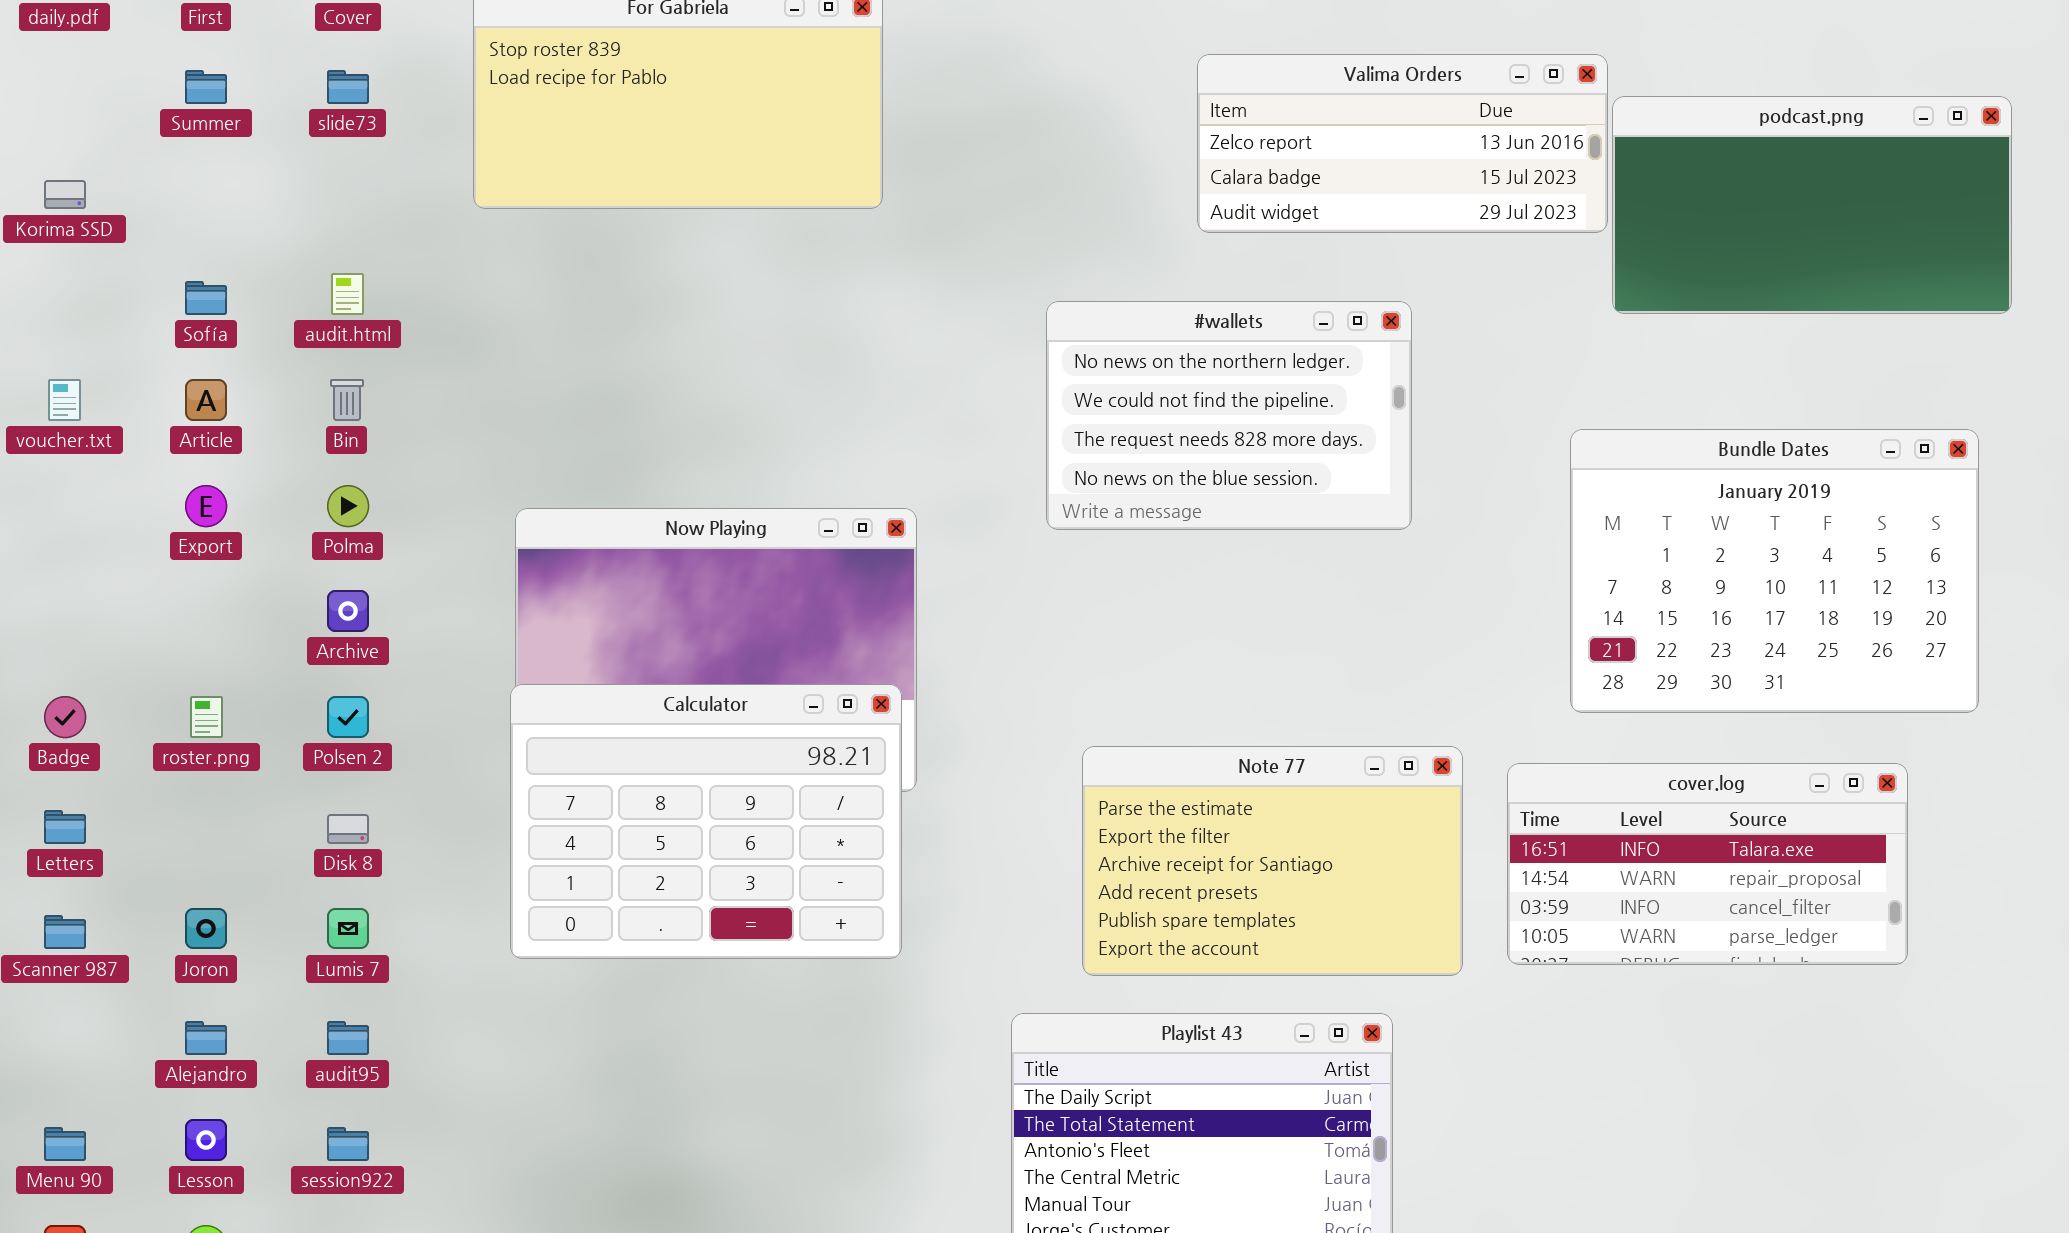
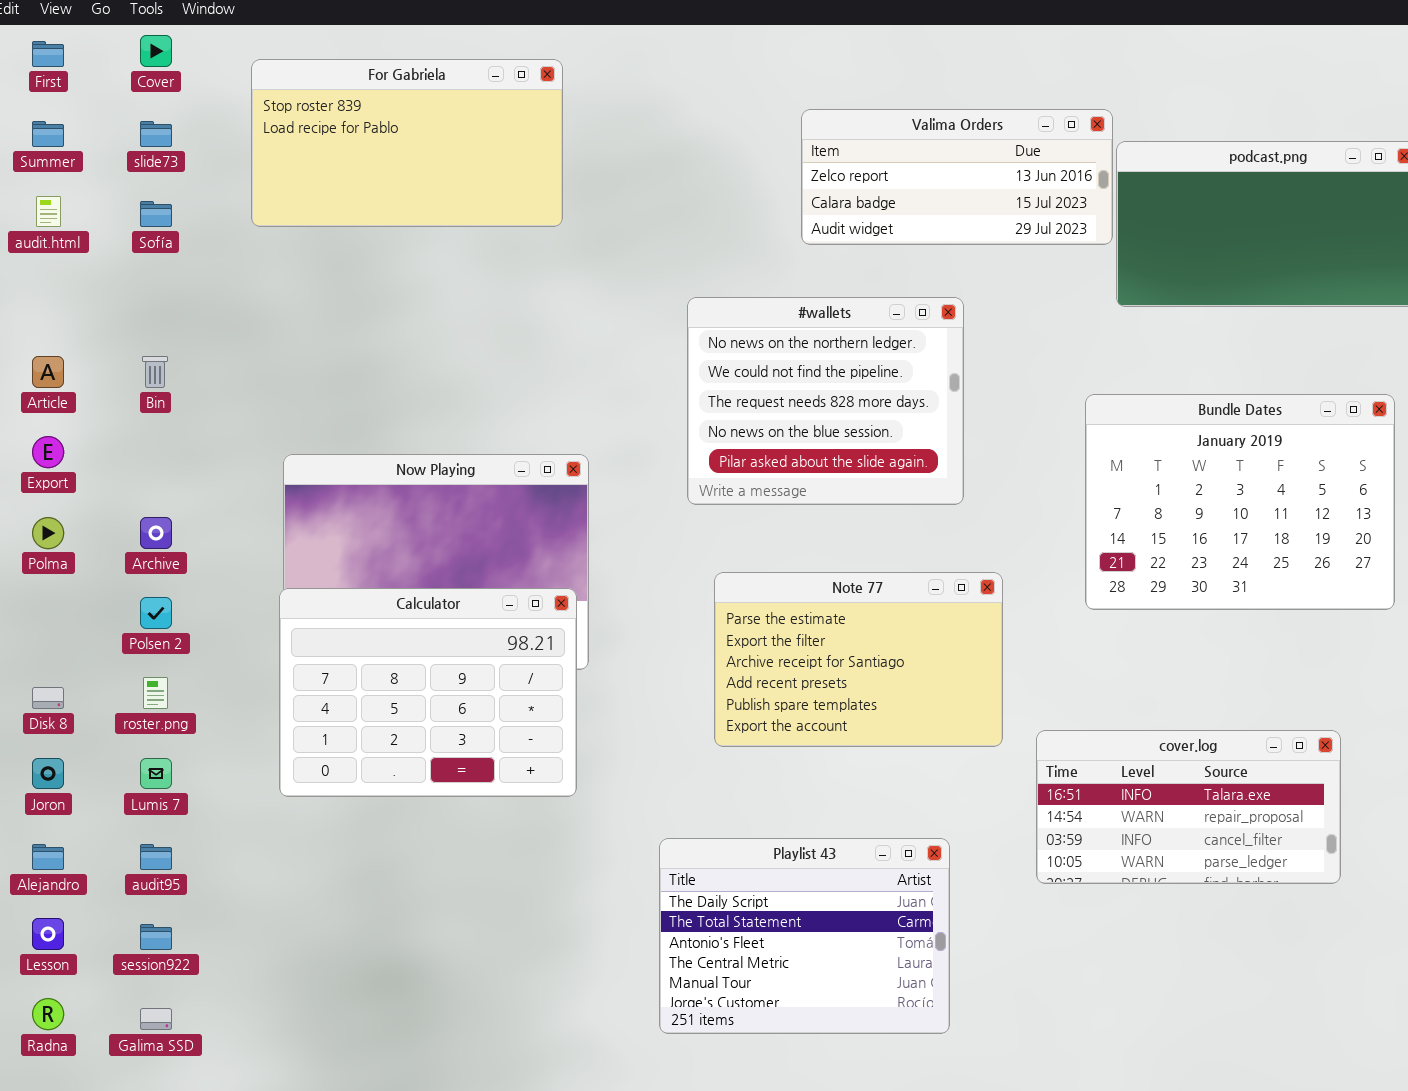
audit.html: [331,273,364,315] -> [36,196,61,227], moved
Sofía: [185,281,227,315] -> [140,201,172,227], moved
#wallets: [1046,301,1412,530] -> [687,297,964,505], resized
Polma: [327,485,369,527] -> [32,517,64,549], moved
roster.png: [190,696,223,738] -> [143,677,168,709], moved
Note 77: [1082,746,1463,976] -> [714,572,1003,747], moved
cover.log: [1507,763,1908,965] -> [1036,730,1341,884], moved
Disk 8: [327,814,369,844] -> [32,687,64,709], moved

